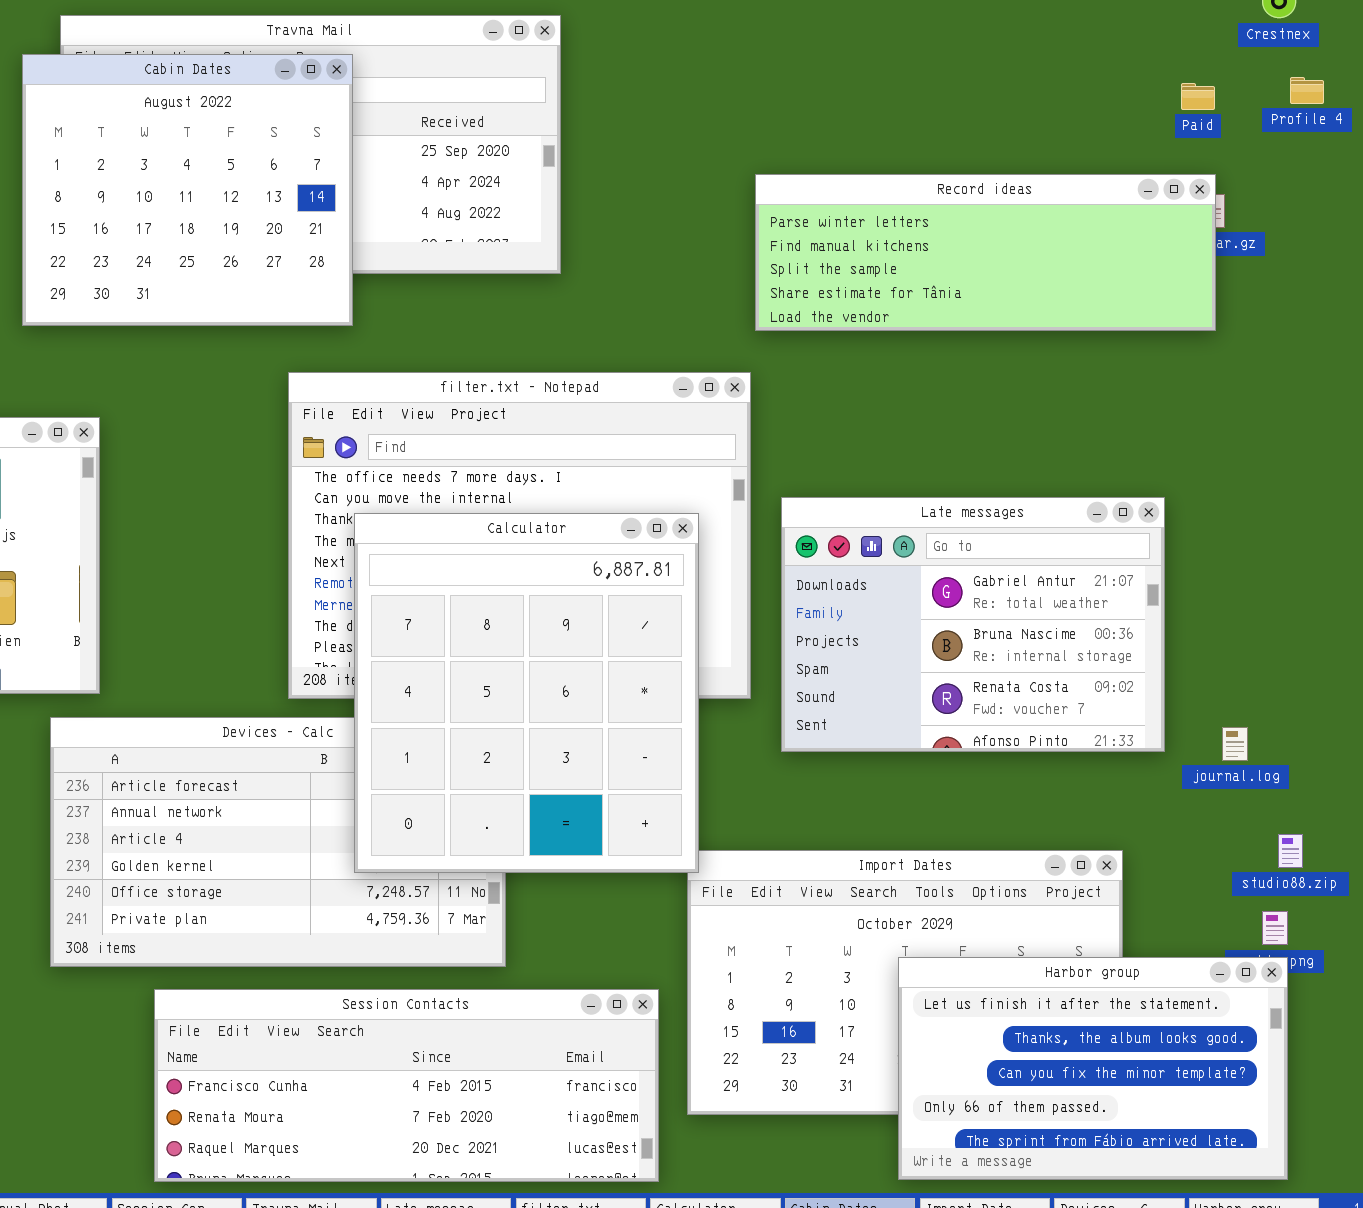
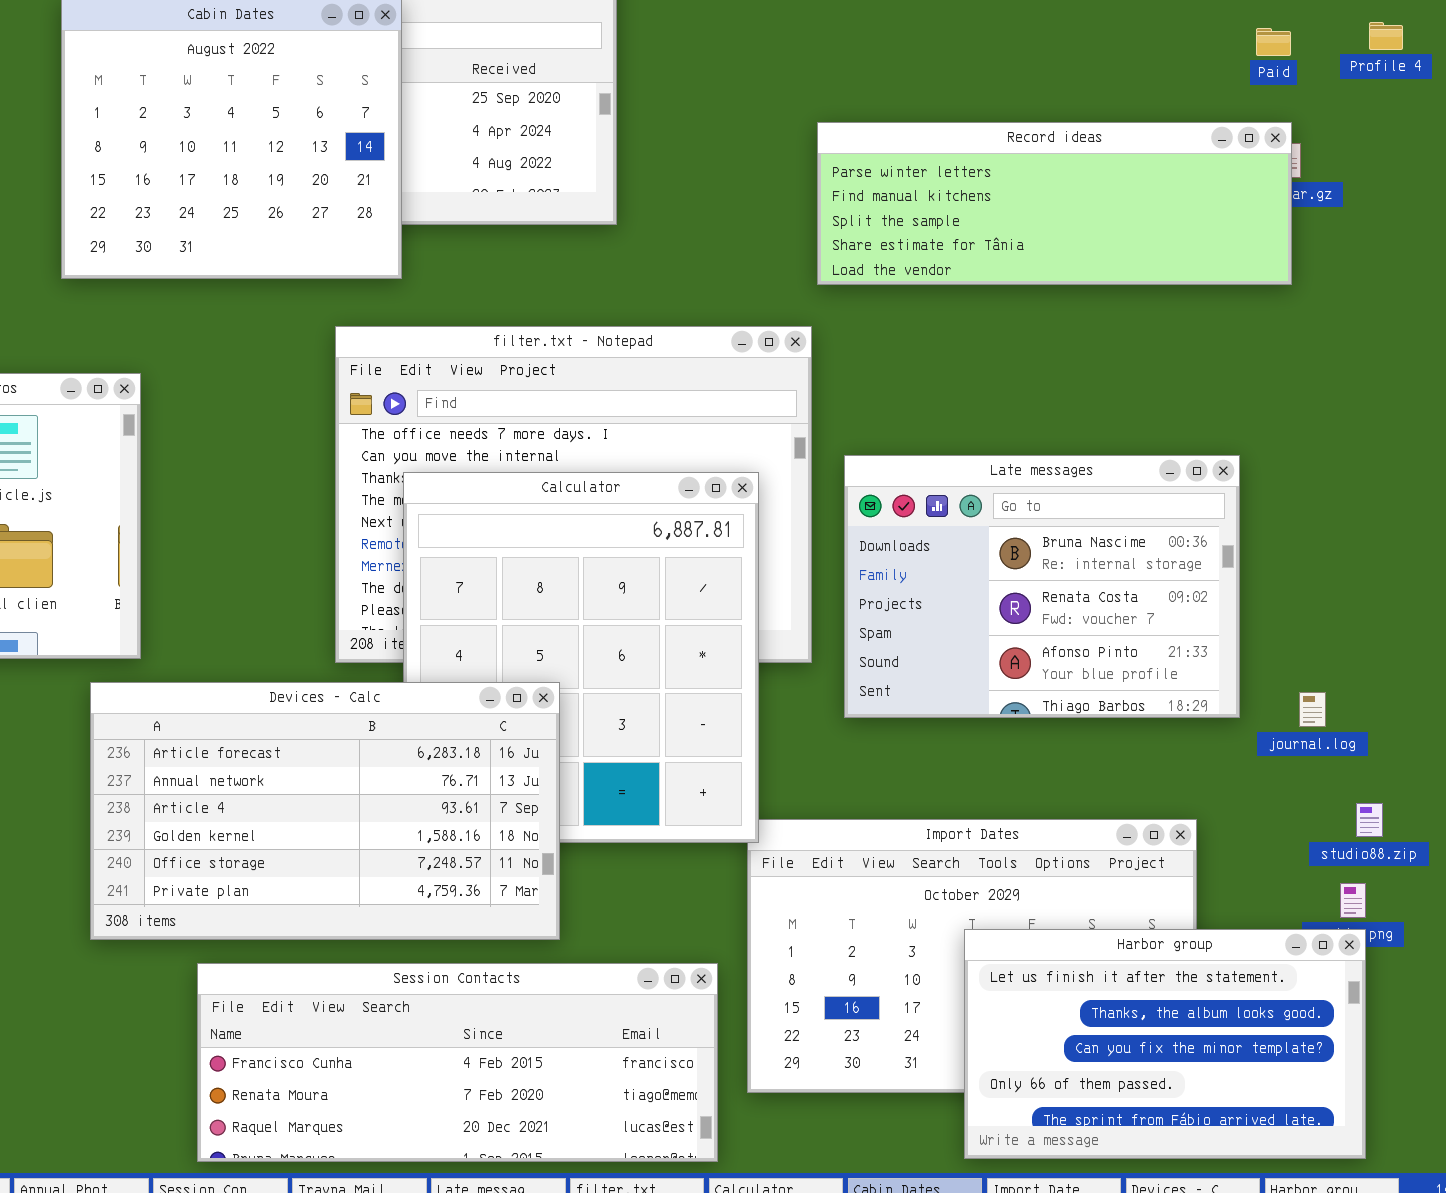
Late messages: [781,497,1165,752] -> [844,455,1240,718], scrolled down 1 row
Devices - Calc: [50,717,506,967] -> [90,682,560,940], raised

